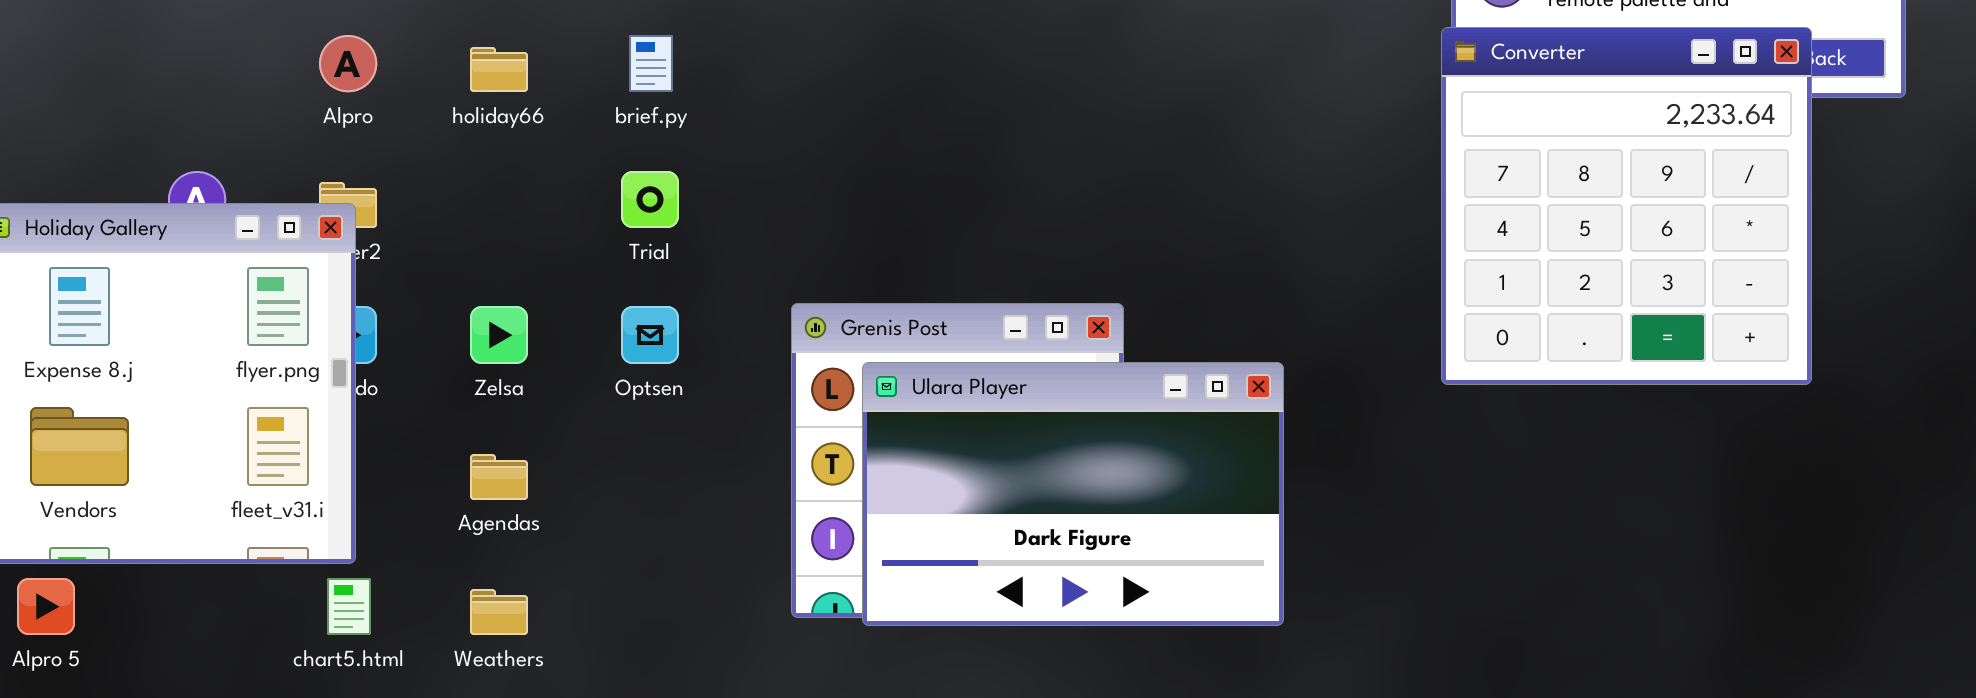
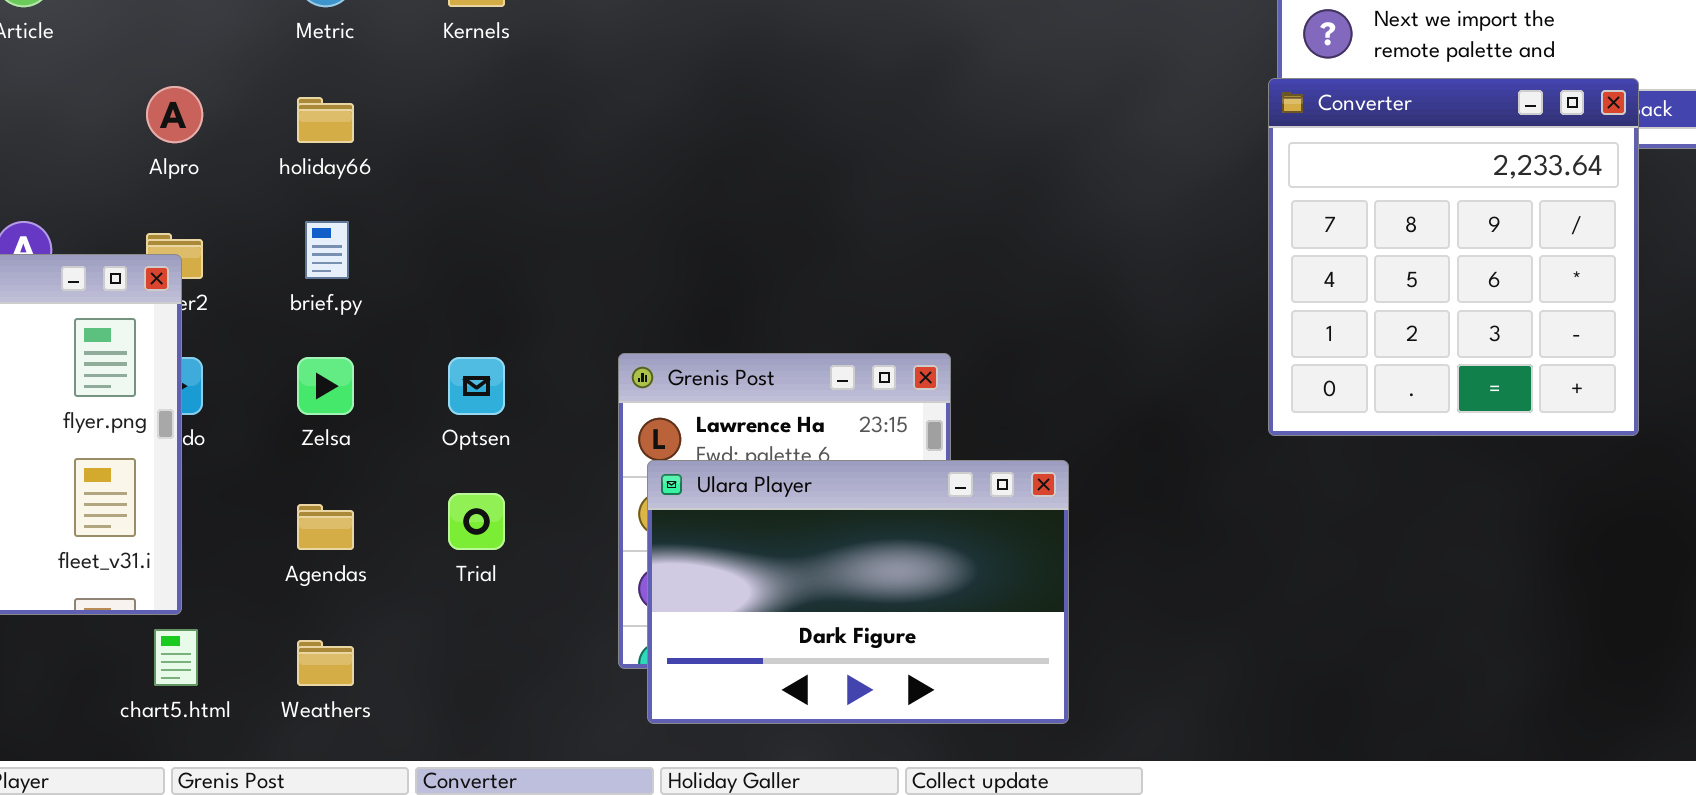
brief.py: [629,35,673,92] -> [305,221,349,279], moved
Trial: [621,171,679,228] -> [448,493,505,550], moved
Ulara Player: [862,362,1284,626] -> [647,460,1069,724], moved

